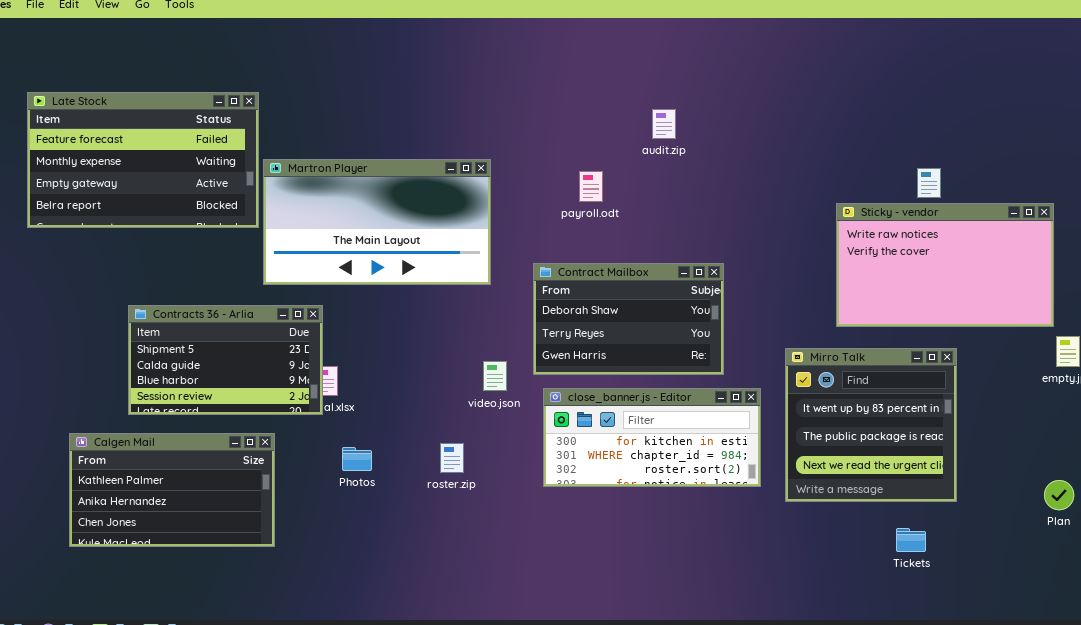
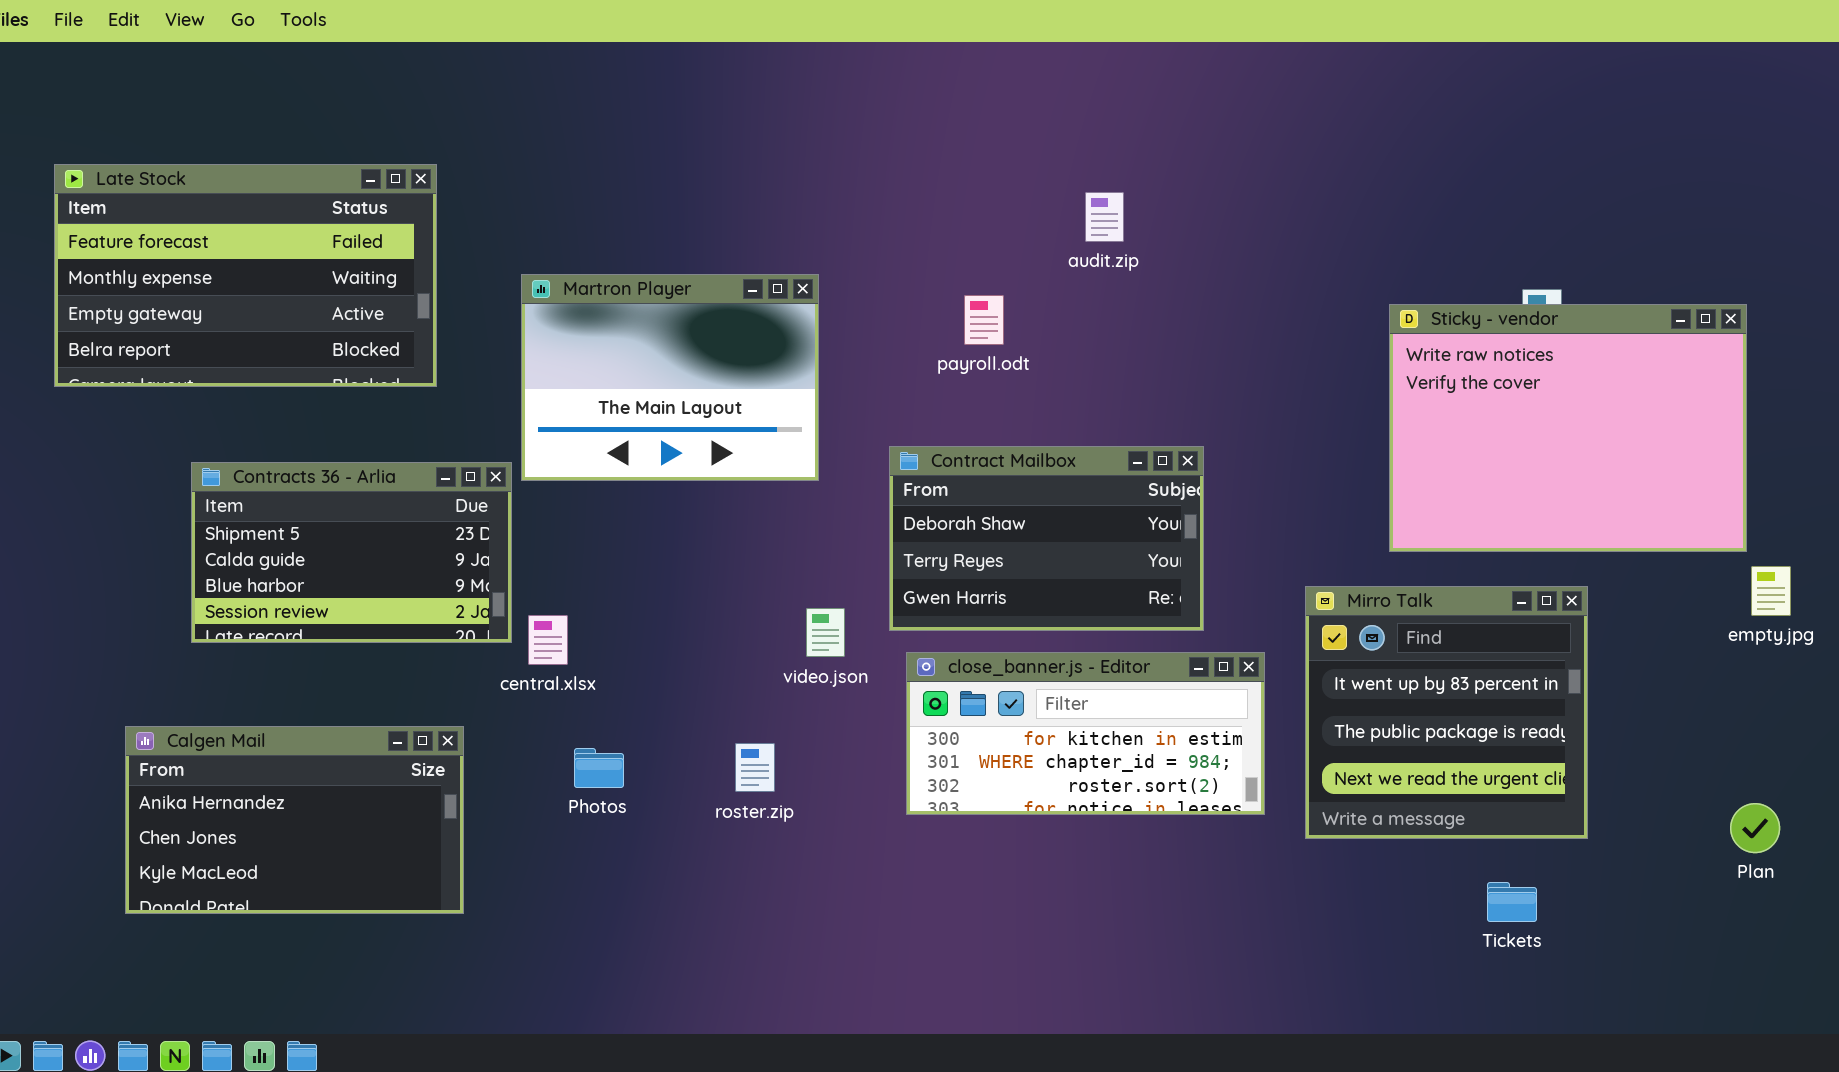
Martron Player: [263,159,491,285] -> [521,274,819,481], resized
Sticky - vendor: [836,203,1054,327] -> [1389,304,1747,552], resized
Contracts 36 - Arlia: [128,305,323,415] -> [191,462,512,643], moved
Calgen Mail: [69,433,275,547] -> [125,726,464,914], scrolled down 1 row

